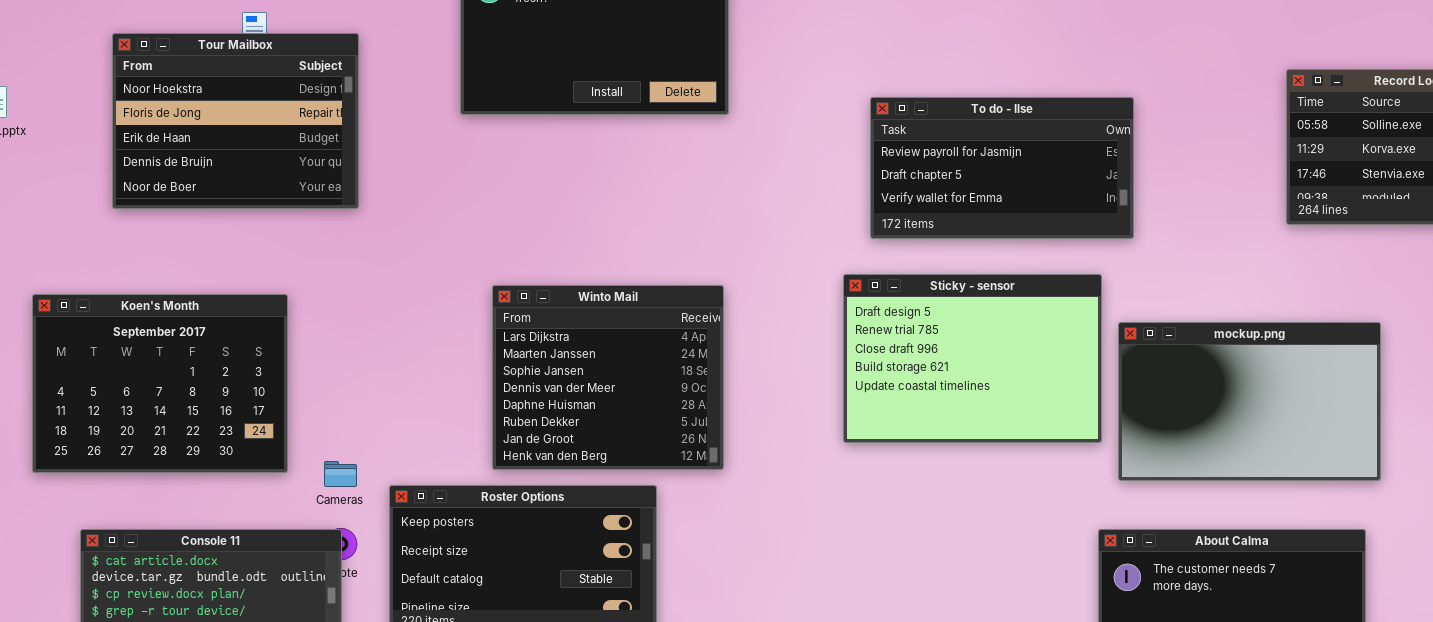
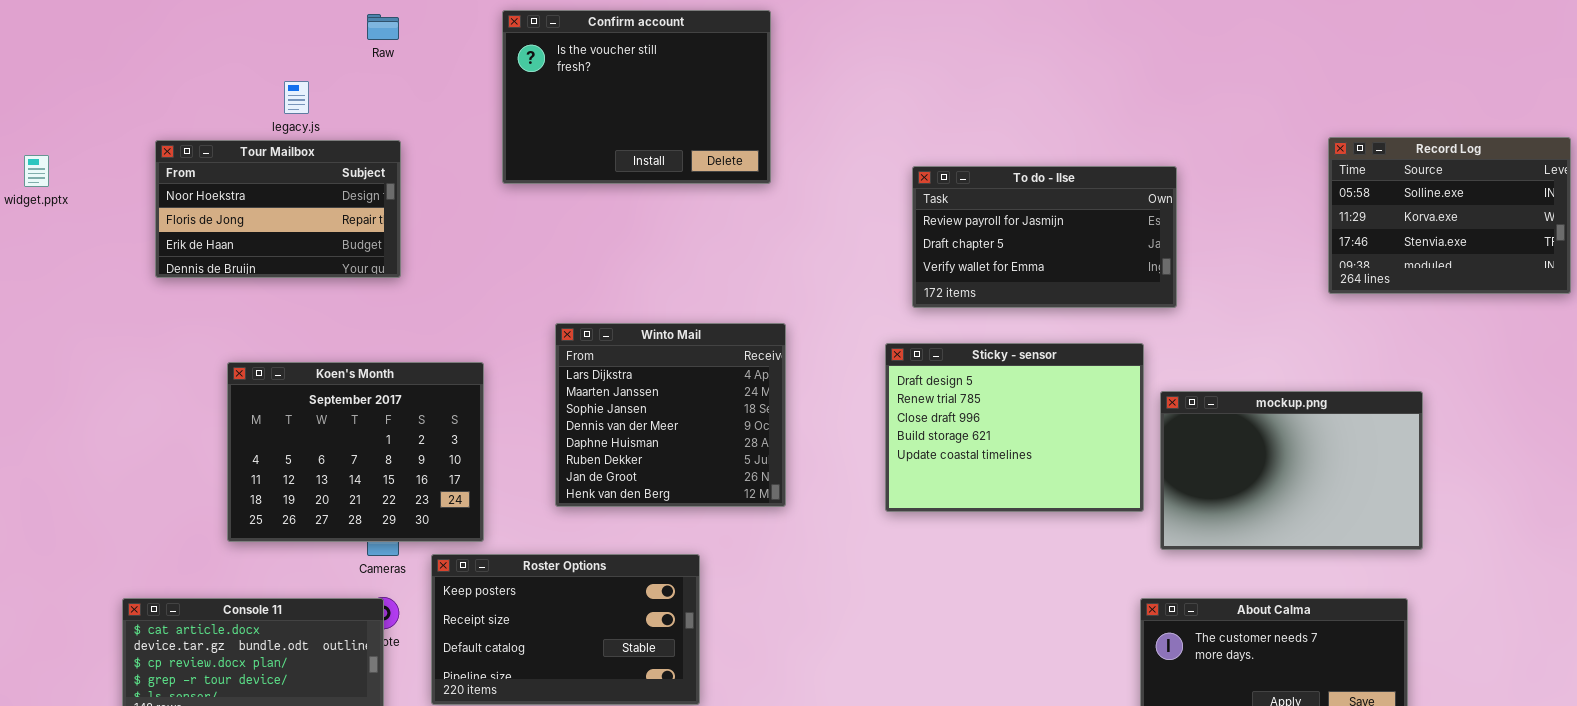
Tour Mailbox: [112,33,359,209] -> [155,140,401,278], resized
Winto Mail: [492,285,724,470] -> [555,323,786,507], moved
Koen's Month: [32,294,288,473] -> [227,362,484,542], moved

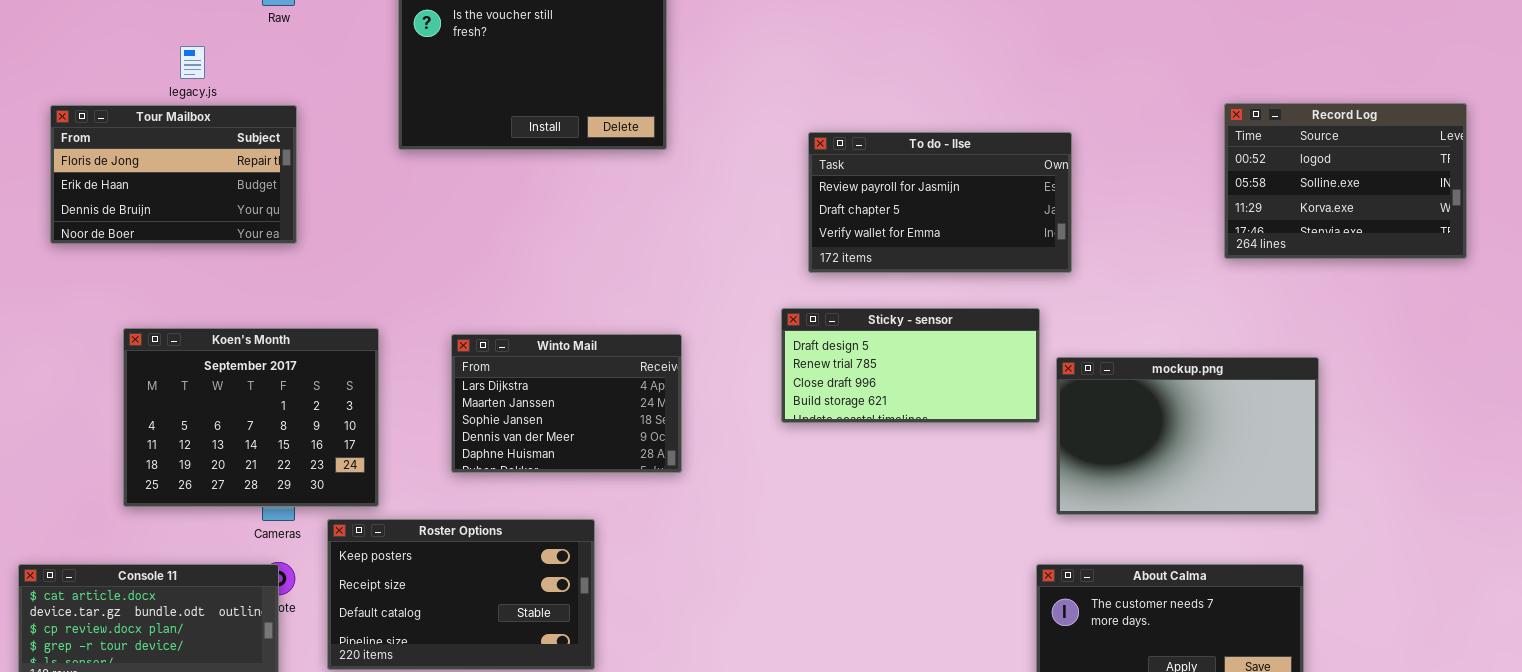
Record Log: [1328,137,1571,294] -> [1224,103,1467,259], scrolled up 1 row
Tour Mailbox: [155,140,401,278] -> [50,105,297,244], scrolled down 1 row
Winto Mail: [555,323,786,507] -> [451,334,682,473], resized
Sticky - sensor: [885,343,1144,512] -> [781,308,1040,423], resized

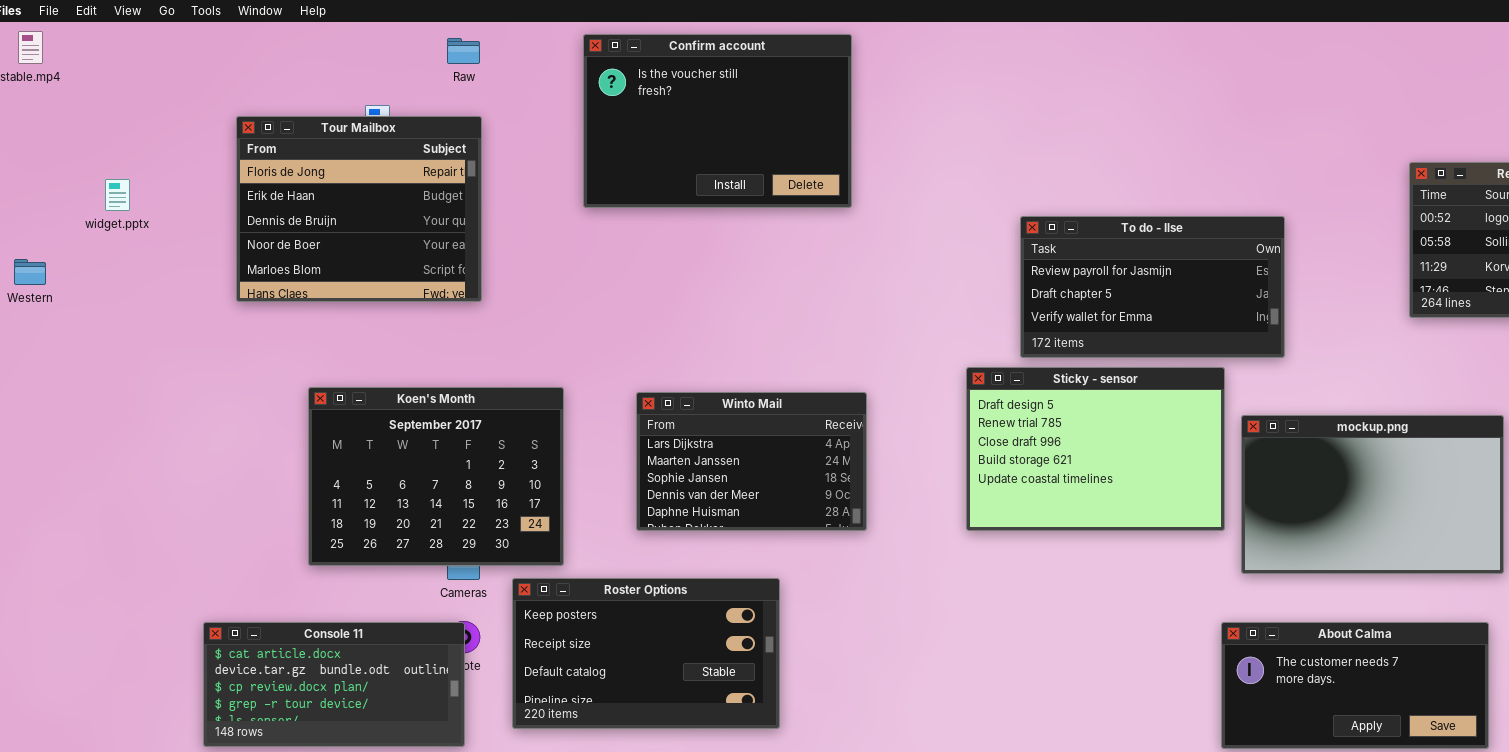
Tour Mailbox: [50,105,297,244] -> [236,116,482,302], resized
To do - Ilse: [808,132,1072,273] -> [1020,216,1285,358], moved
Sticky - sensor: [781,308,1040,423] -> [966,367,1225,531], resized

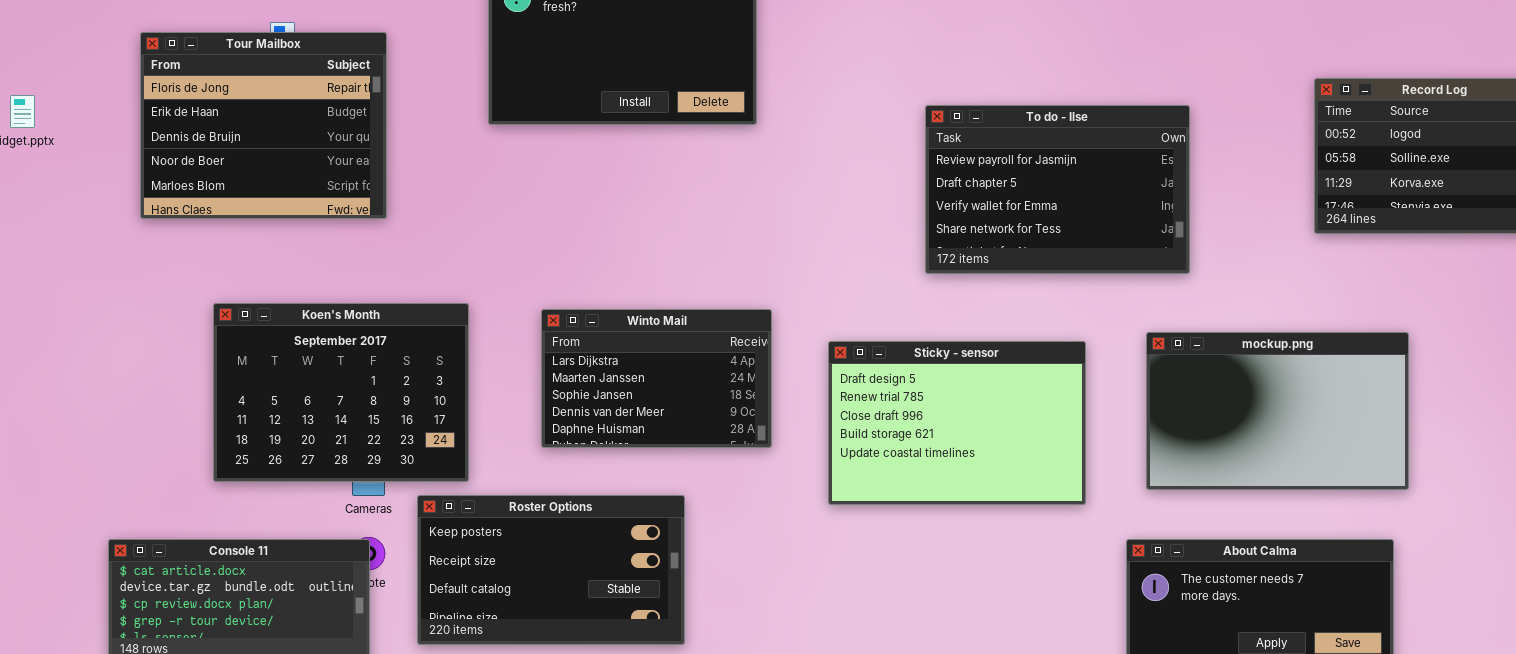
To do - Ilse: [1020,216,1285,358] -> [925,105,1190,274], resized
Sticky - sensor: [966,367,1225,531] -> [828,341,1086,505], moved

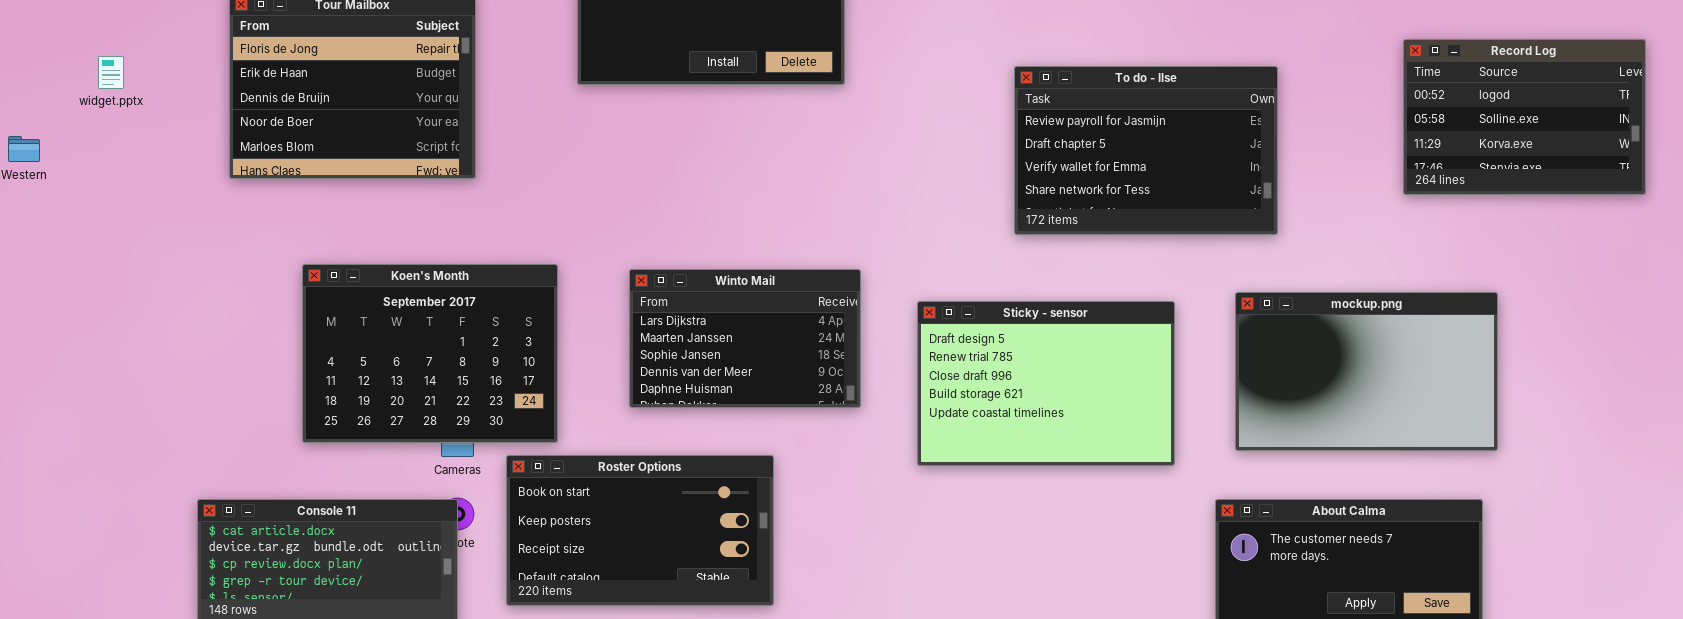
Roster Options: [417,495,685,645] -> [506,455,774,606], scrolled up 1 row

